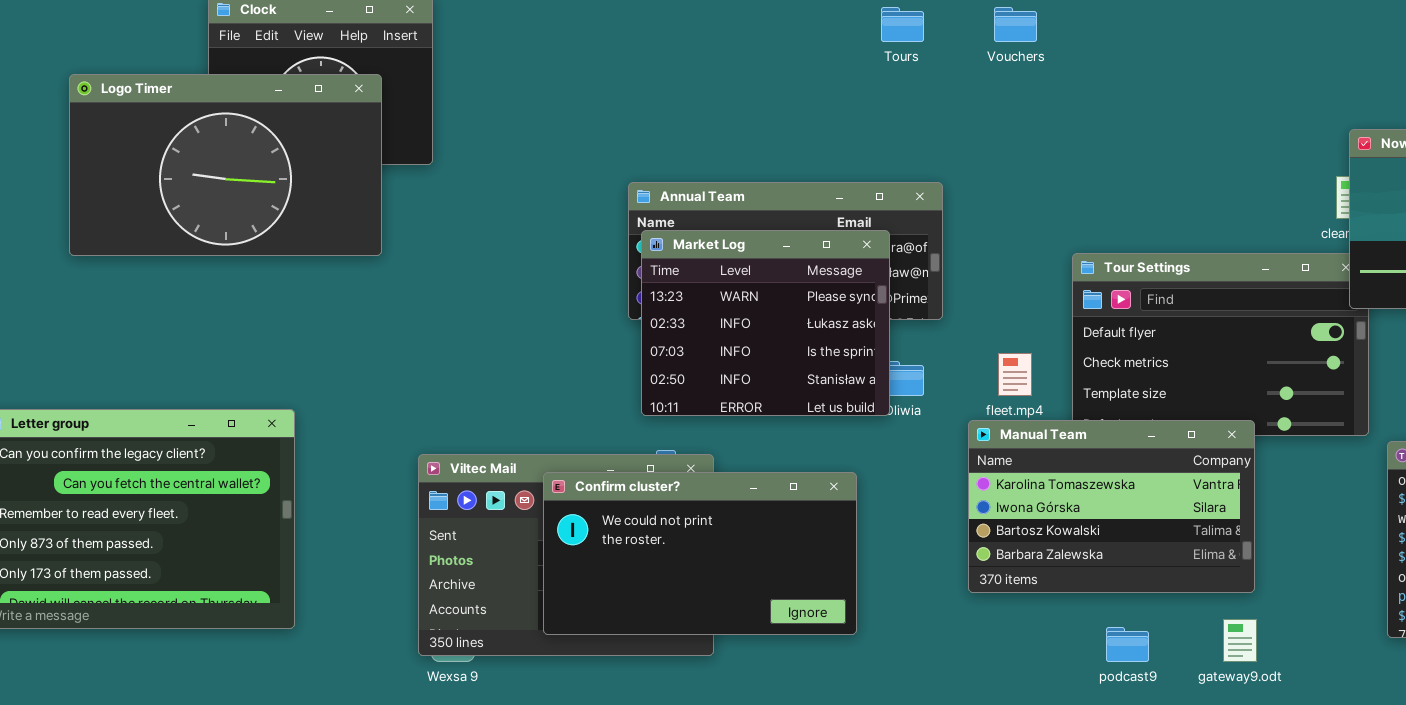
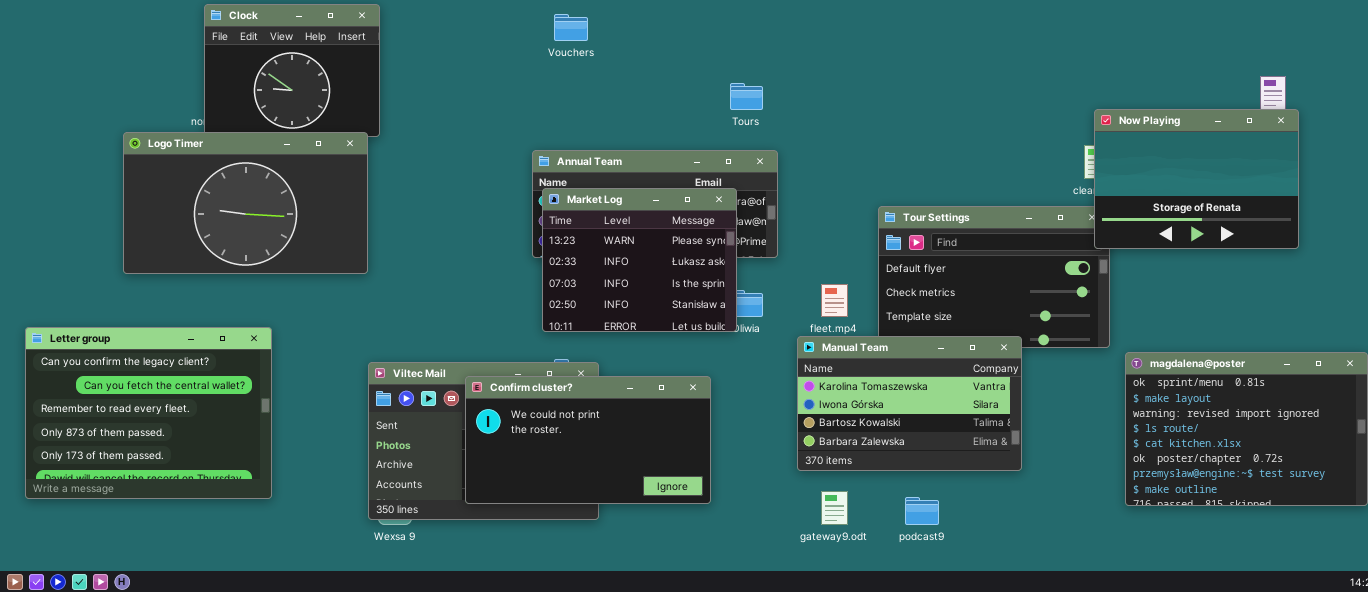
Tours: [881,7,924,42] -> [730,83,763,110], moved
Vouchers: [994,7,1037,42] -> [554,14,588,41], moved
Logo Timer: [69,74,382,256] -> [123,132,368,274], moved
gateway9.odt: [1223,619,1257,662] -> [821,491,848,525], moved

